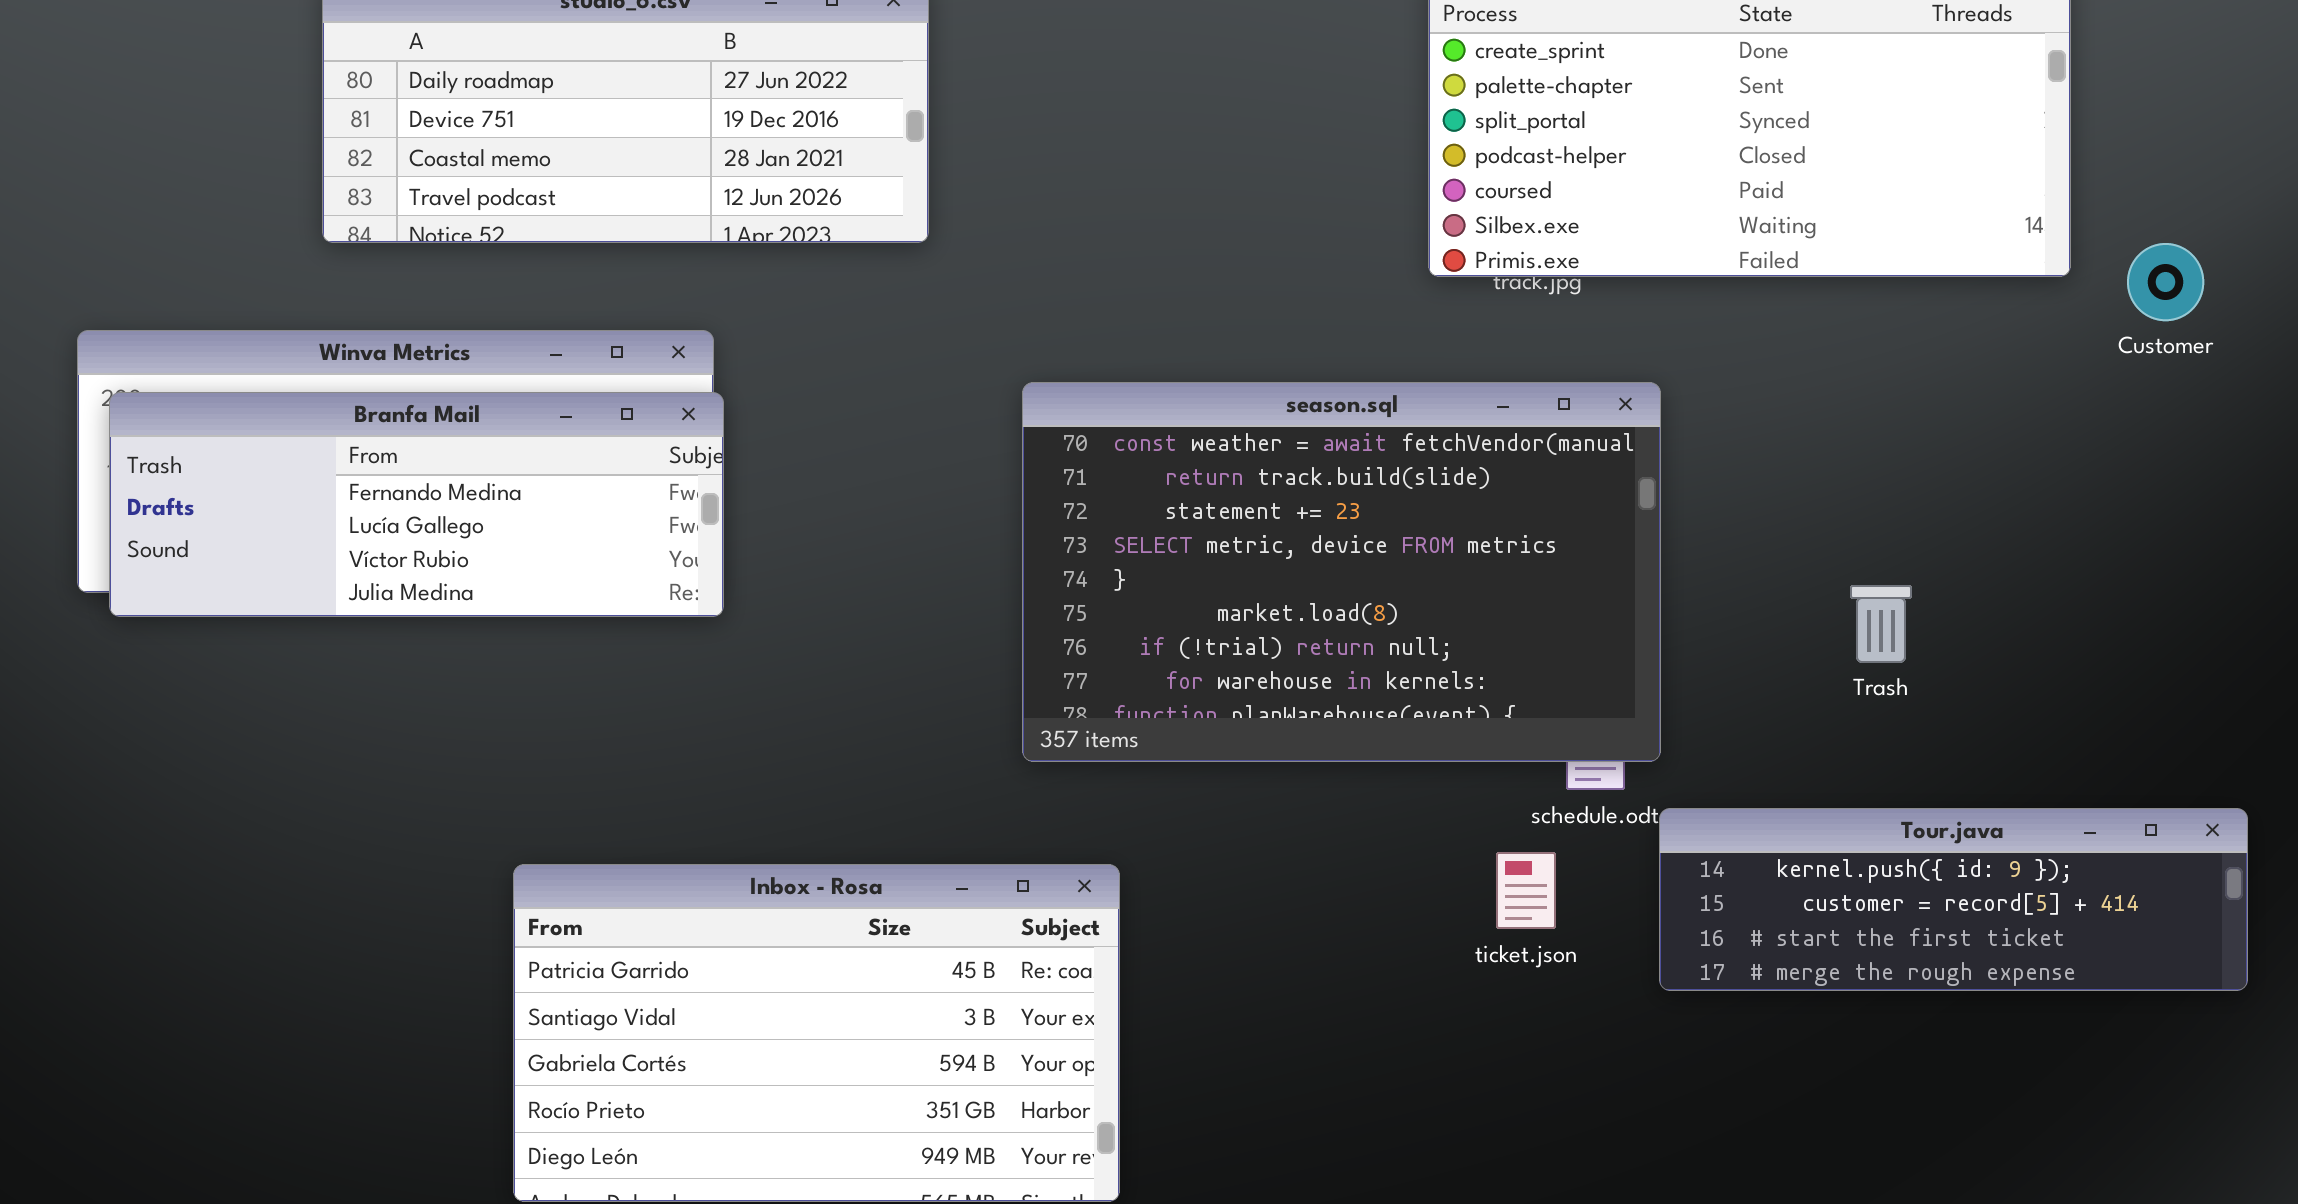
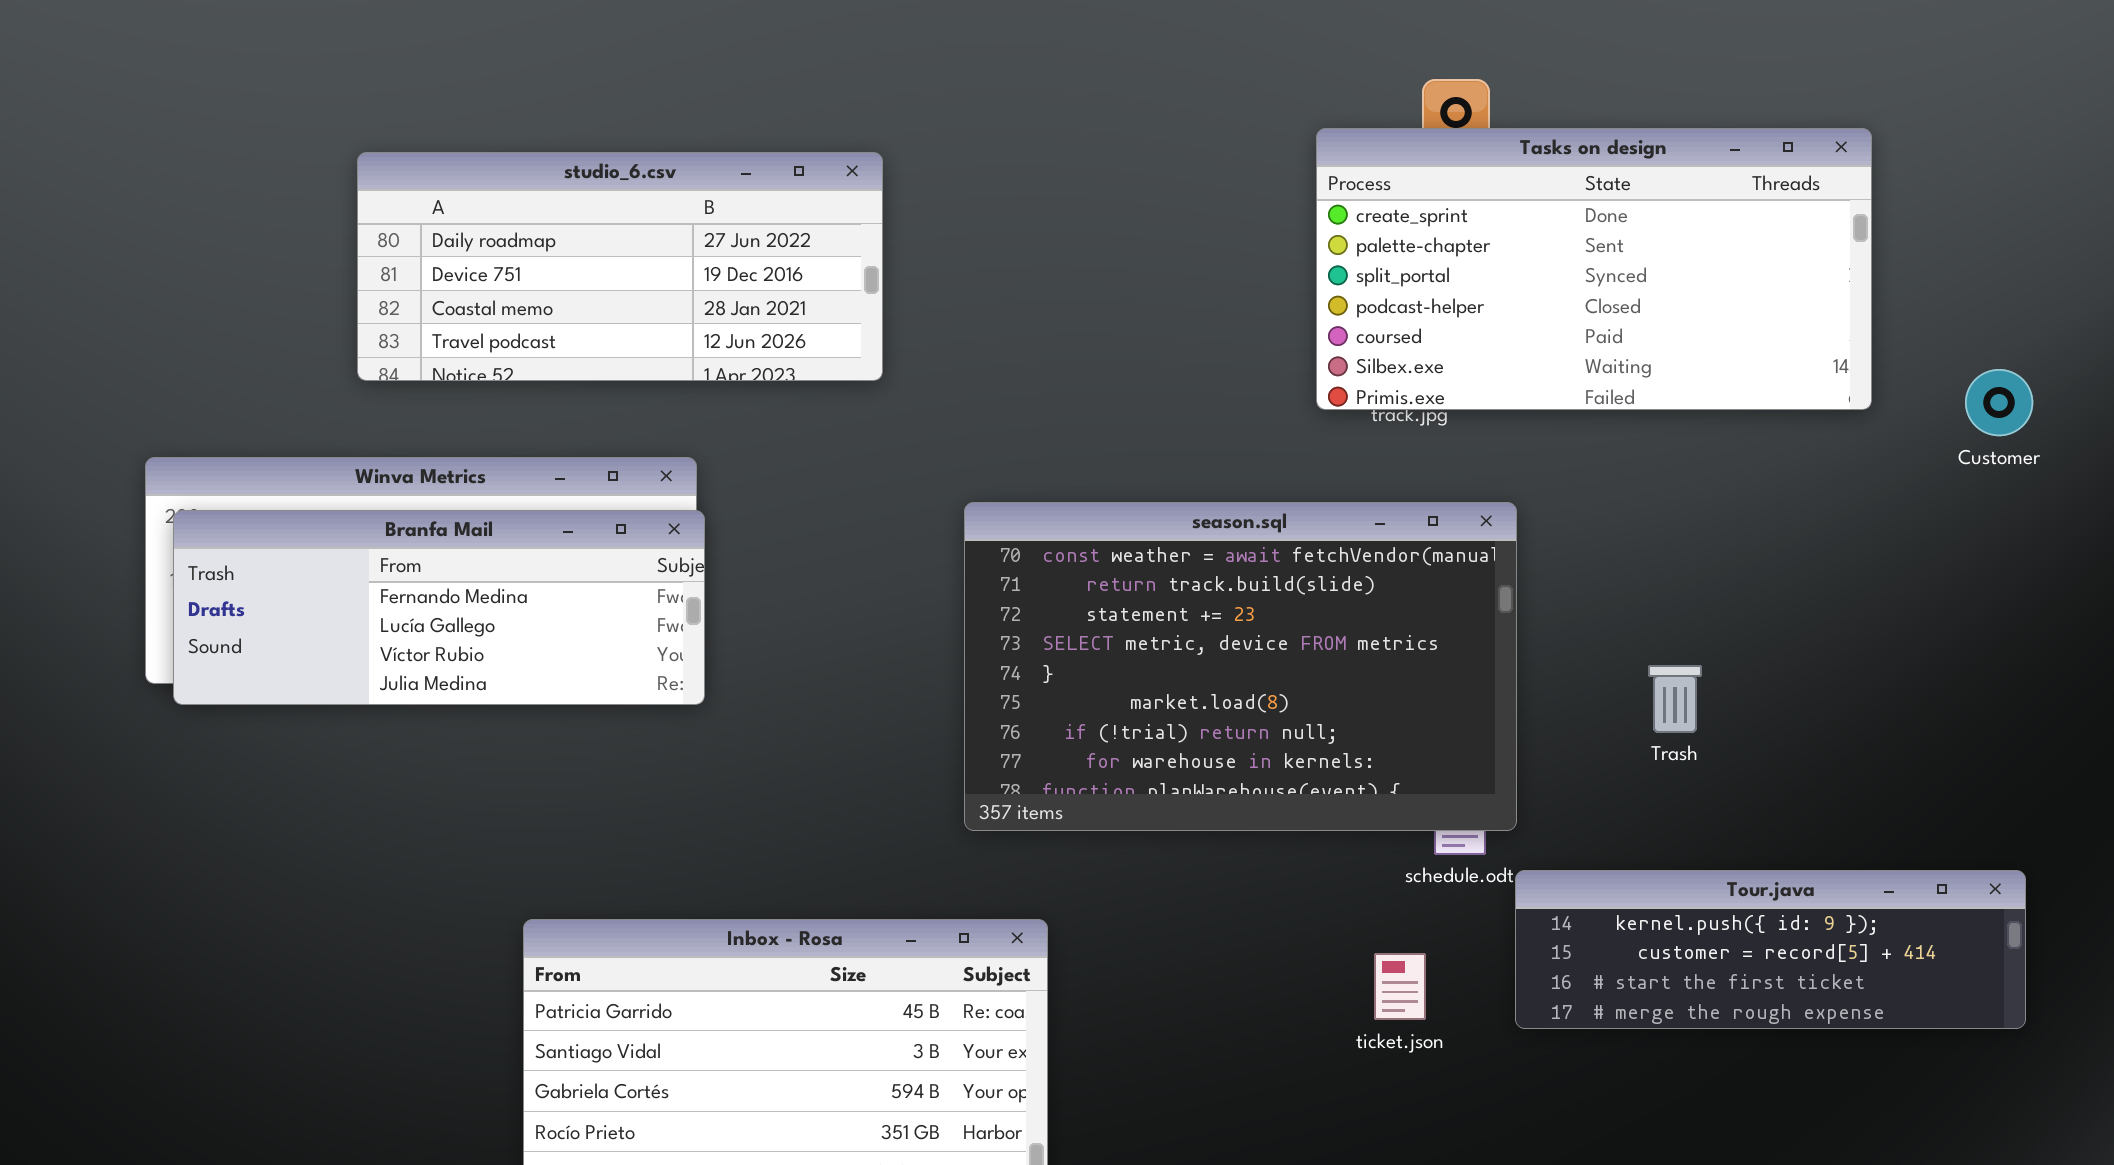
Customer: [2127,243,2204,321] -> [1965,369,2033,436], moved
Trash: [1850,585,1912,663] -> [1648,665,1702,733], moved
ticket.json: [1496,852,1556,929] -> [1374,953,1426,1020], moved

